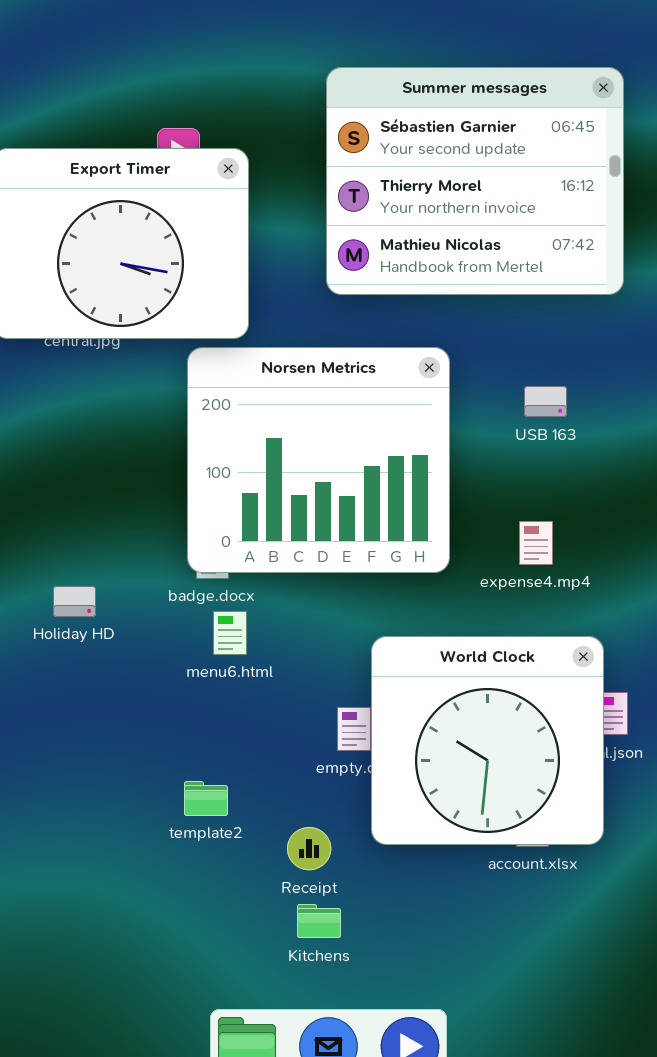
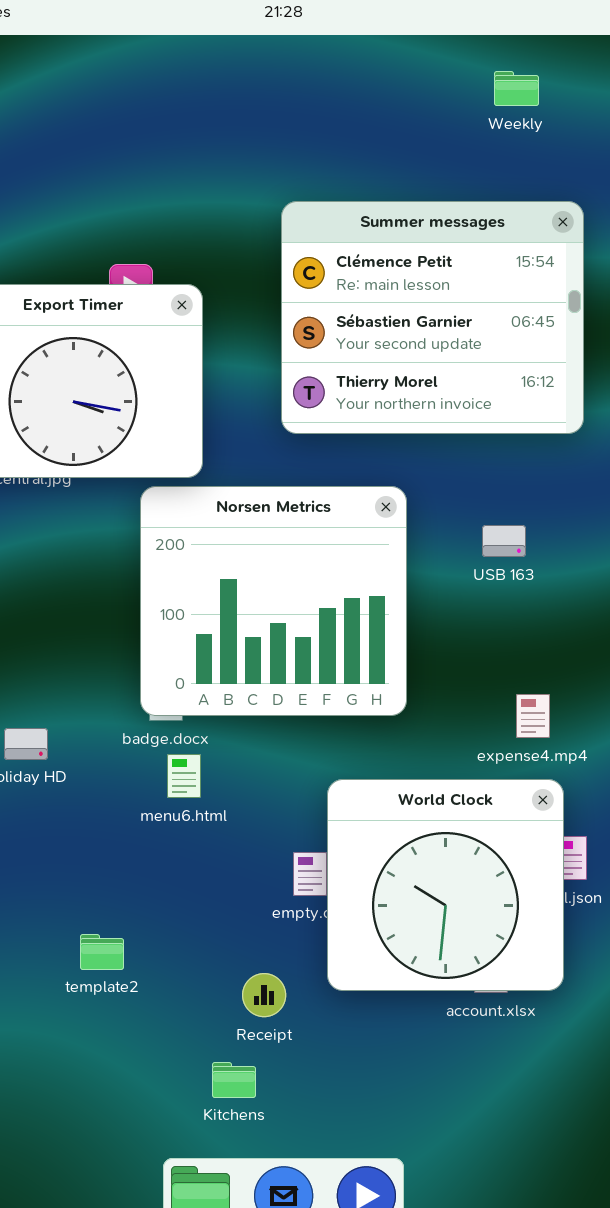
Summer messages: [326,67,624,295] -> [281,201,584,434], scrolled up 1 row
expense4.mp4: [519,521,553,565] -> [516,694,550,738], moved
template2: [184,781,228,816] -> [80,934,124,970], moved
Kitchens: [297,904,341,938] -> [212,1062,256,1098], moved

